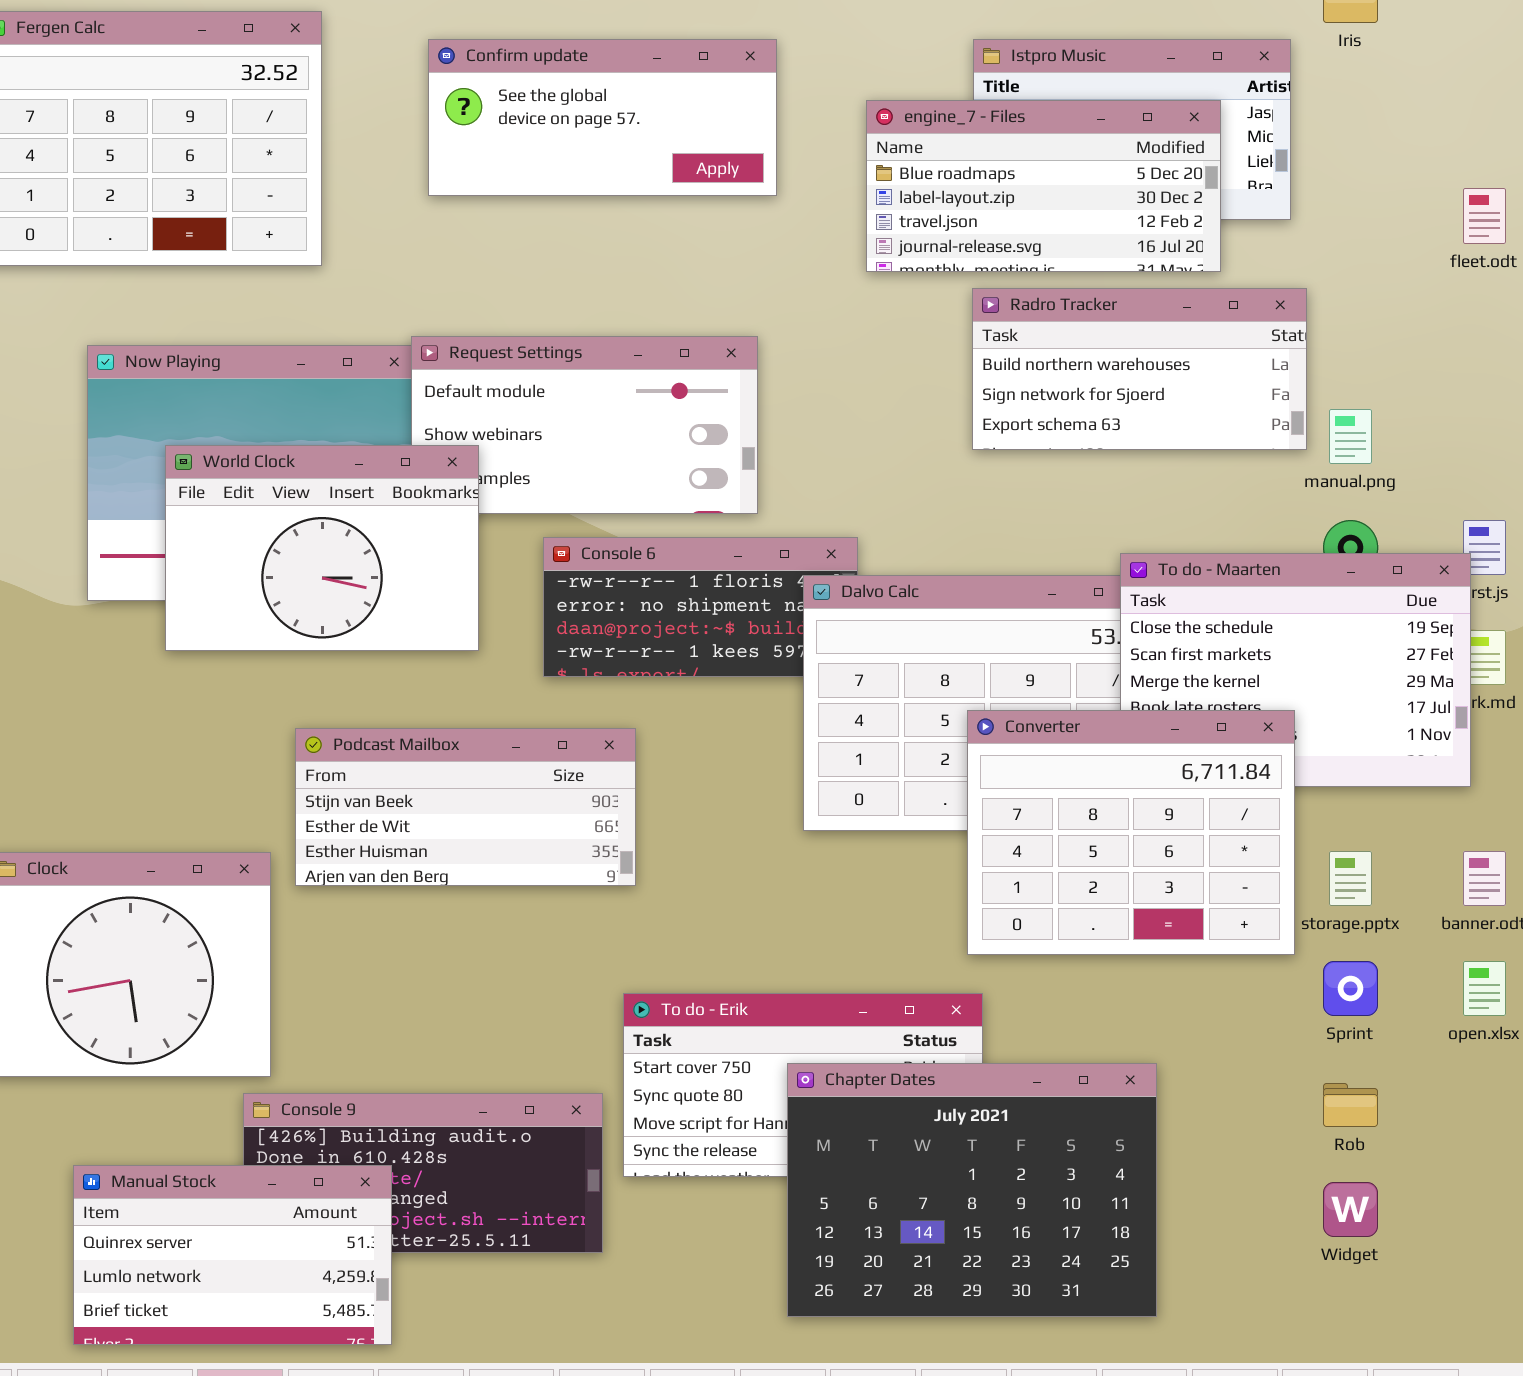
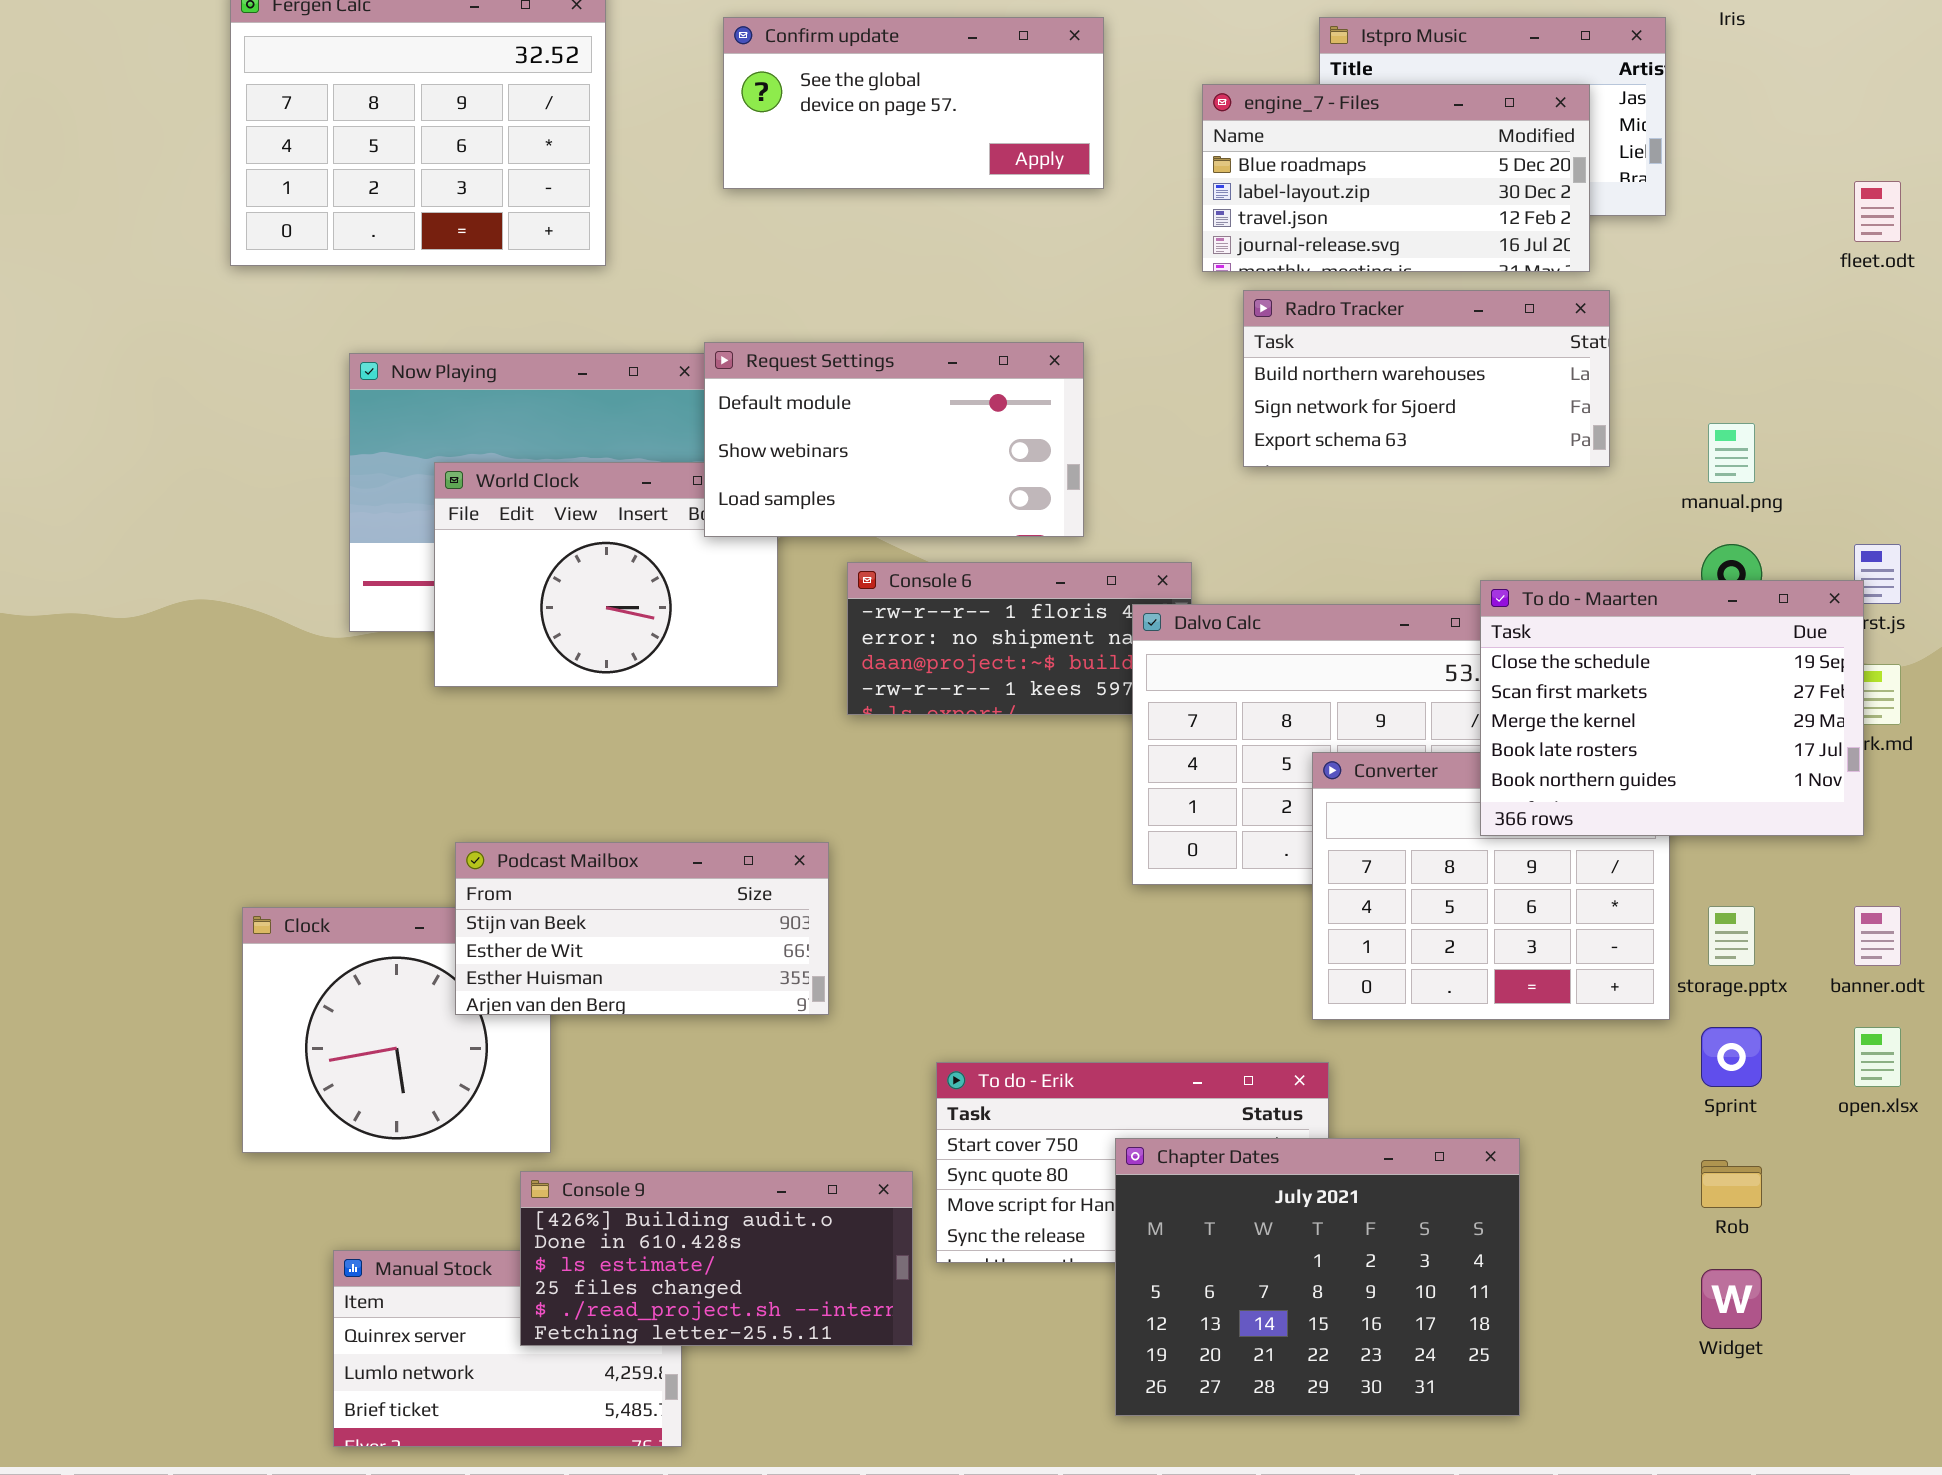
Radro Tracker: [972,288,1307,450] -> [1243,290,1610,467], moved
Request Settings: [411,336,758,514] -> [704,342,1084,537], raised
To do - Maarten: [1120,553,1471,787] -> [1480,580,1864,836], raised
Podcast Mailbox: [295,728,636,886] -> [455,842,829,1015], moved
Console 9: [243,1093,603,1253] -> [520,1171,913,1346], raised

